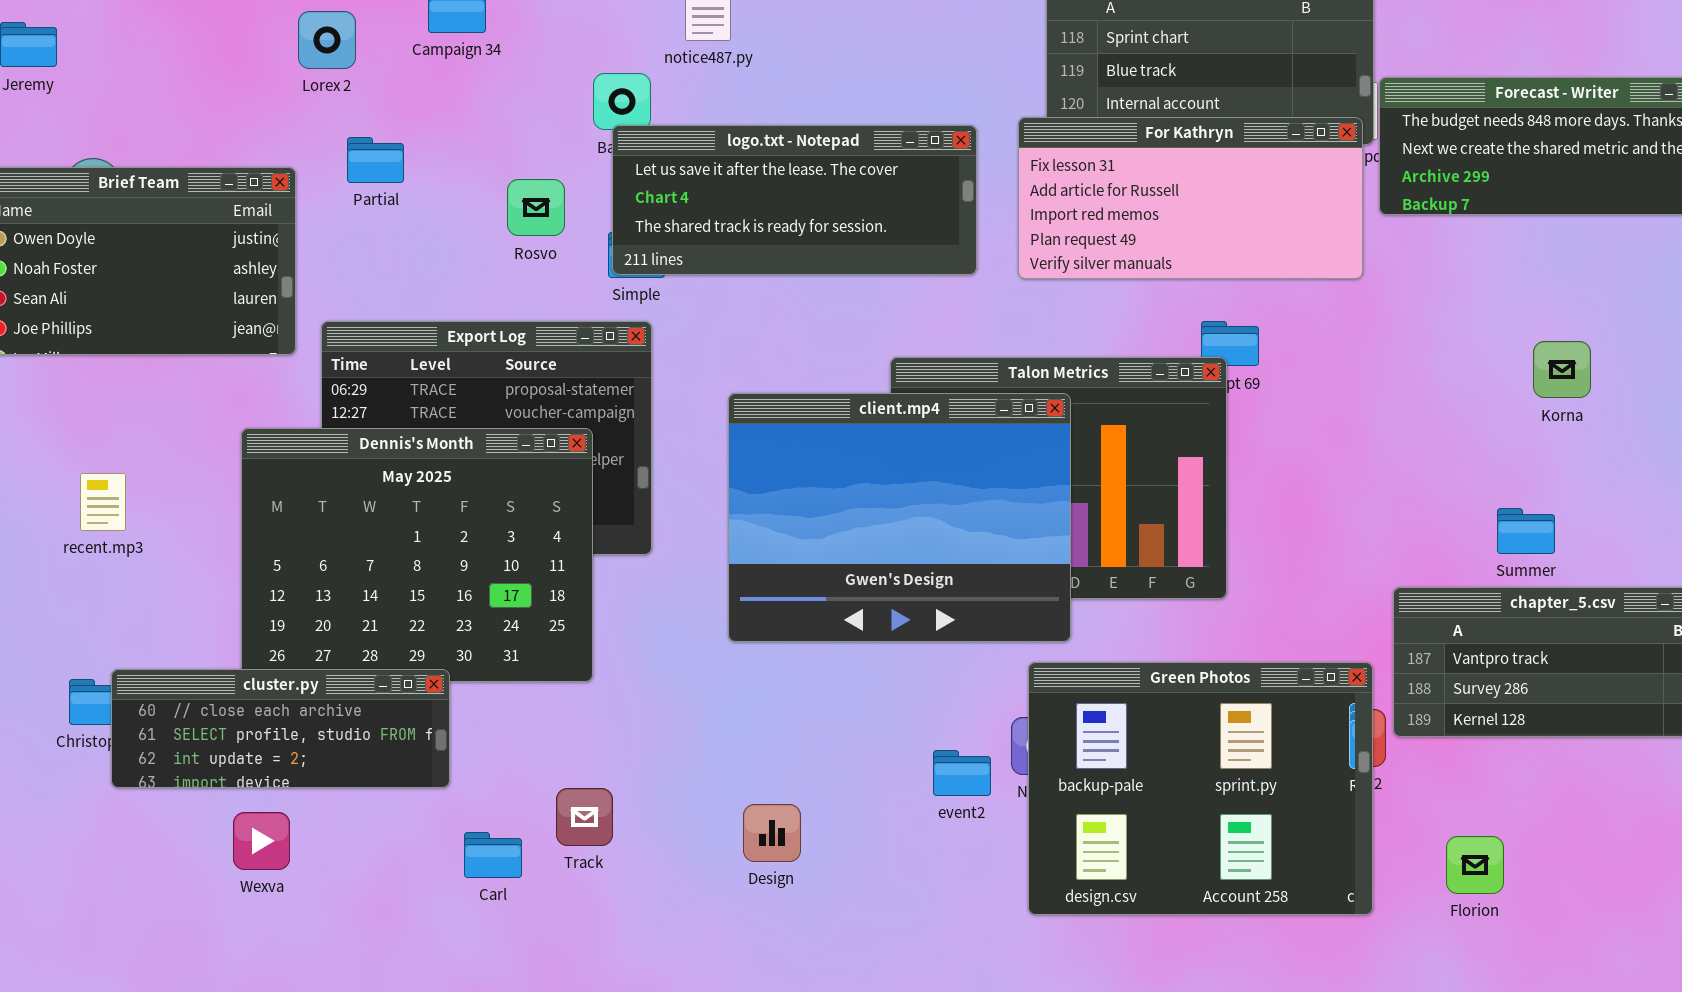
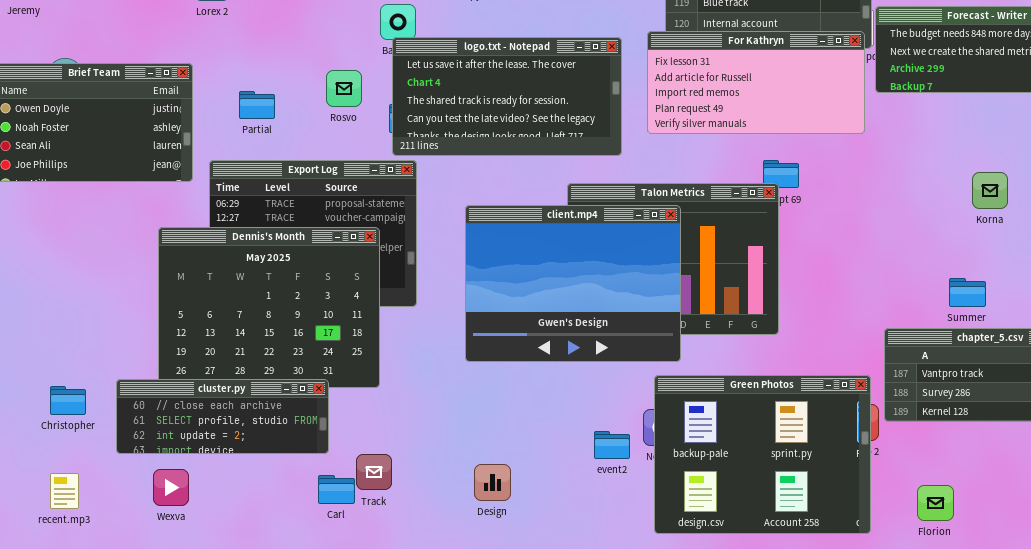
logo.txt - Notepad: [612,125,977,275] -> [392,37,622,156], resized
Partial: [347,137,404,183] -> [239,91,275,119], moved
recent.mp3: [80,473,126,531] -> [50,473,79,509], moved
cluster.py: [111,669,450,788] -> [116,379,329,454], moved
Carl: [464,832,522,878] -> [318,475,355,504], moved

